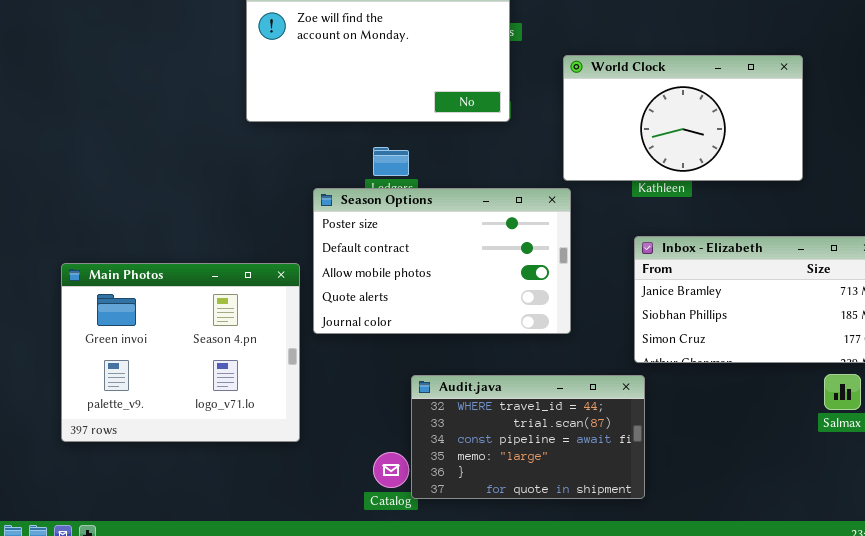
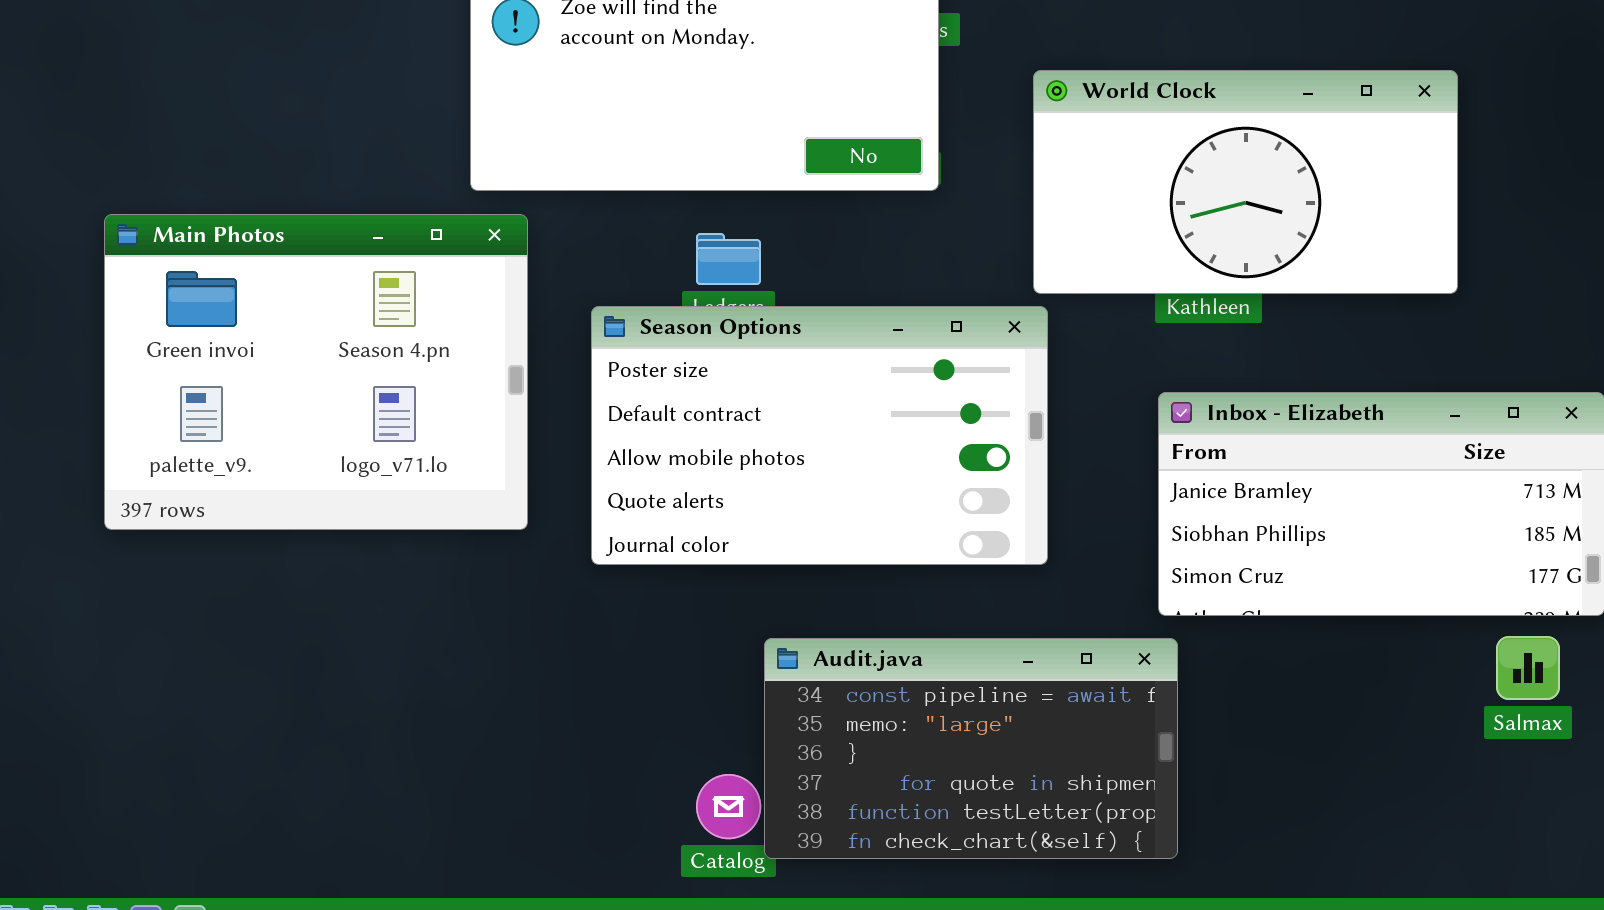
Main Photos: [61,263,300,442] -> [104,214,528,530], moved
Audit.java: [411,375,645,499] -> [764,638,1178,859], scrolled down 2 rows

